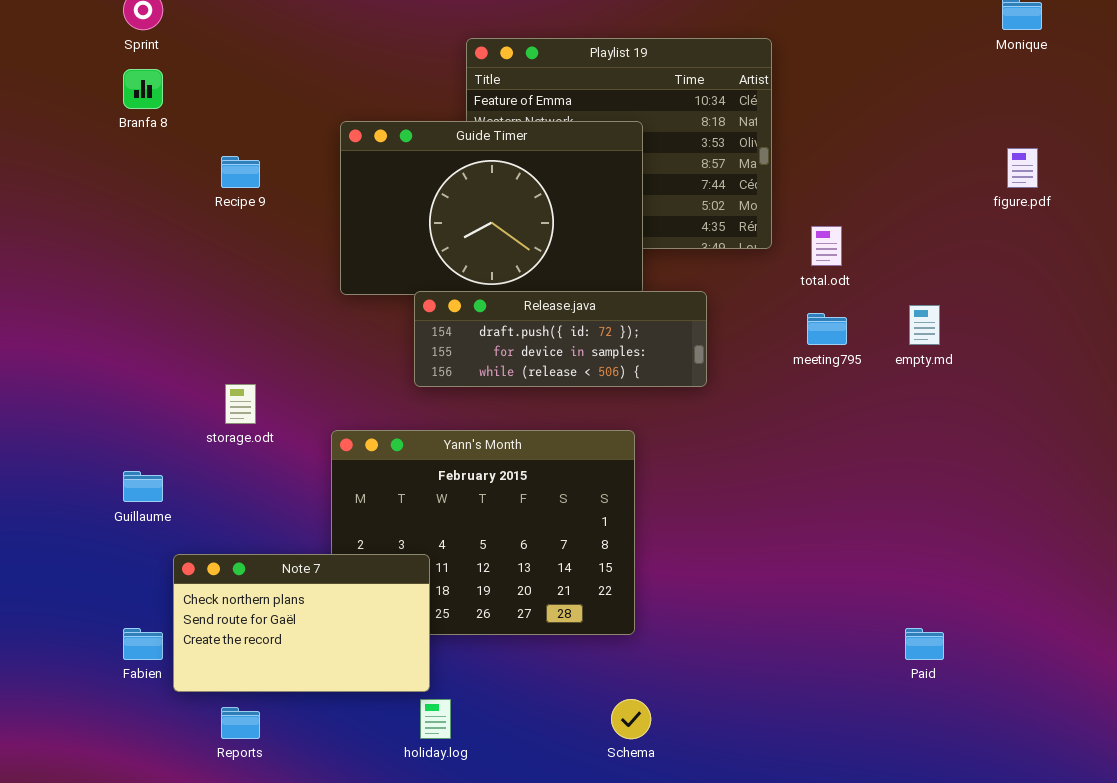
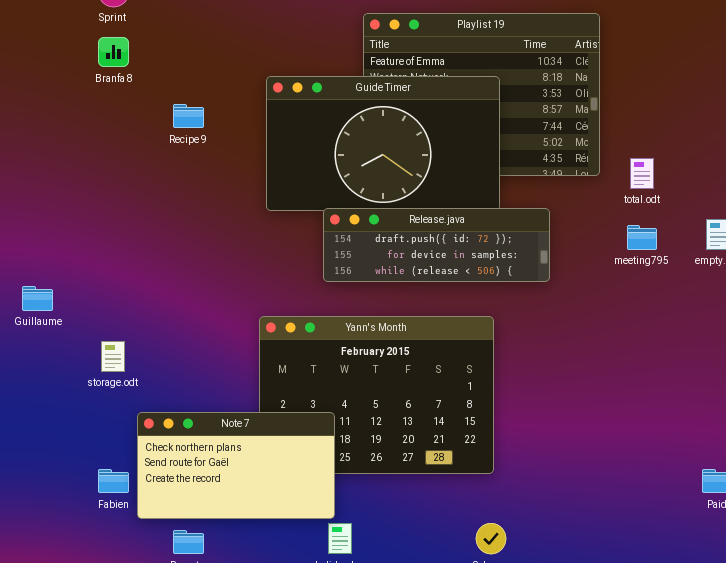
storage.odt: [225,384,256,424] -> [101,341,125,372], moved
Guillaume: [123,471,163,502] -> [22,286,53,311], moved

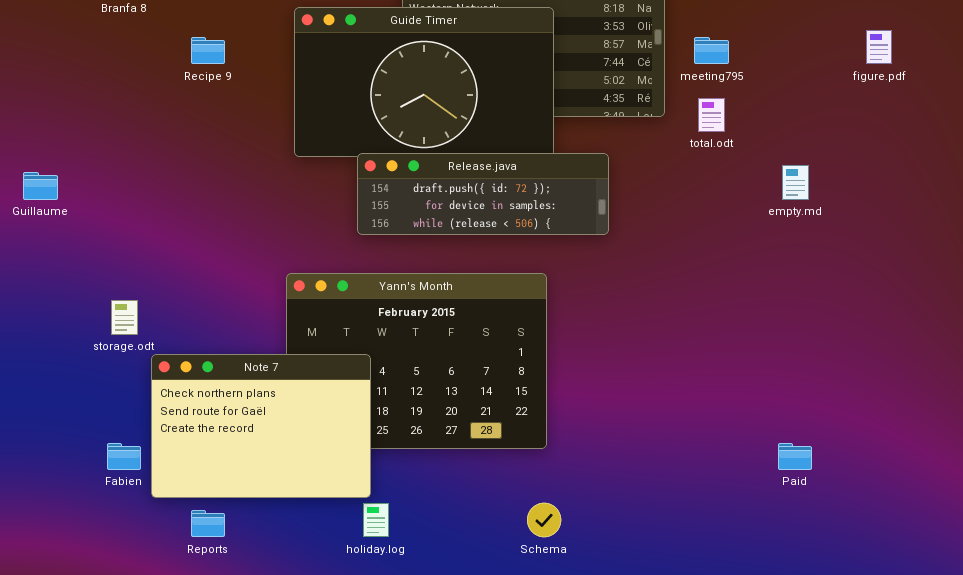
meeting795: [627,225,657,250] -> [694,37,729,64], moved
Guillaume: [22,286,53,311] -> [23,172,58,200], moved
Note 7: [137,412,335,519] -> [151,354,371,498], resized

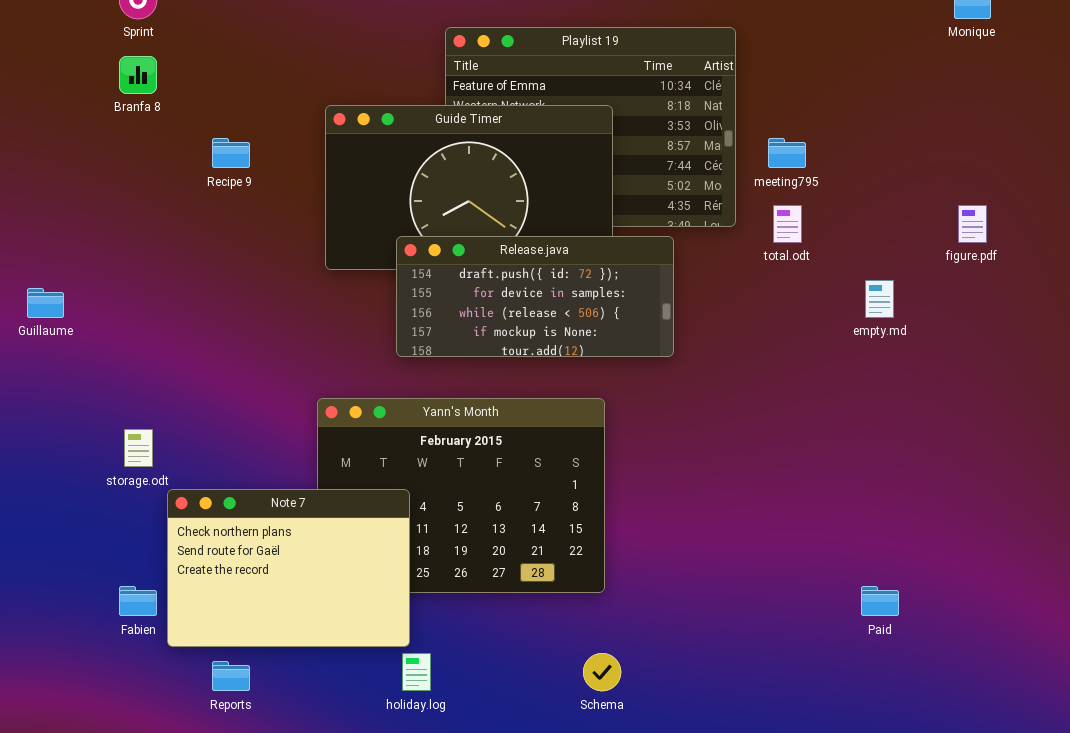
figure.pdf: [866,30,892,64] -> [958,205,987,243], moved
Release.java: [357,153,609,235] -> [396,236,674,357], resized

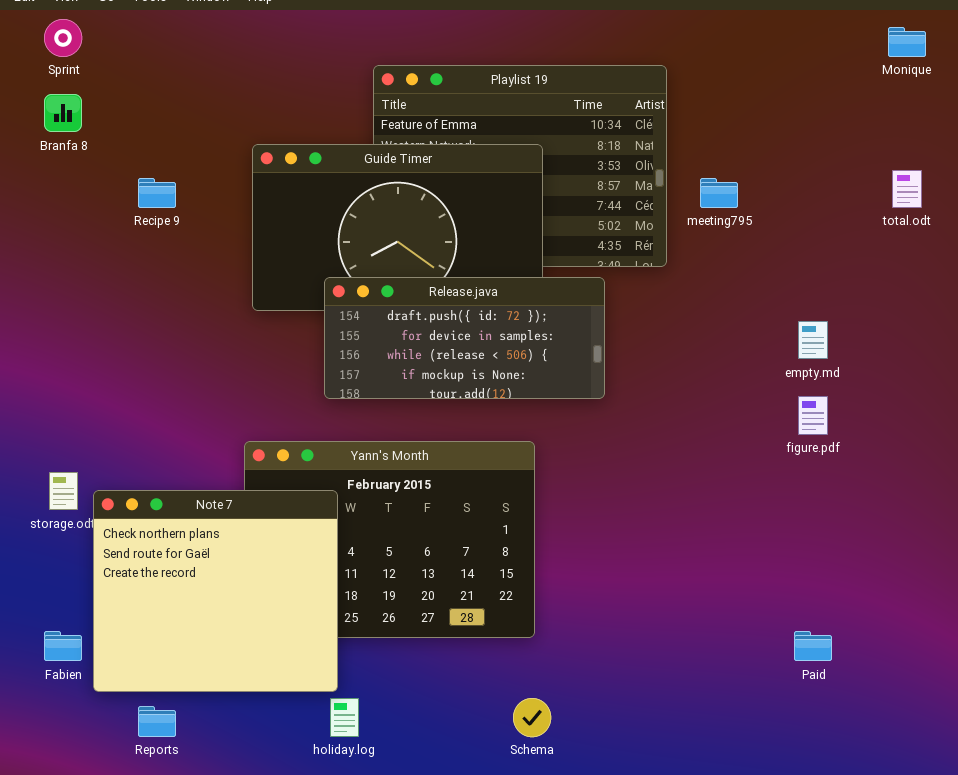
total.odt: [773,205,802,243] -> [892,170,922,208], moved
figure.pdf: [958,205,987,243] -> [798,396,828,435], moved
Note 7: [167,489,410,647] -> [93,490,338,692], resized

